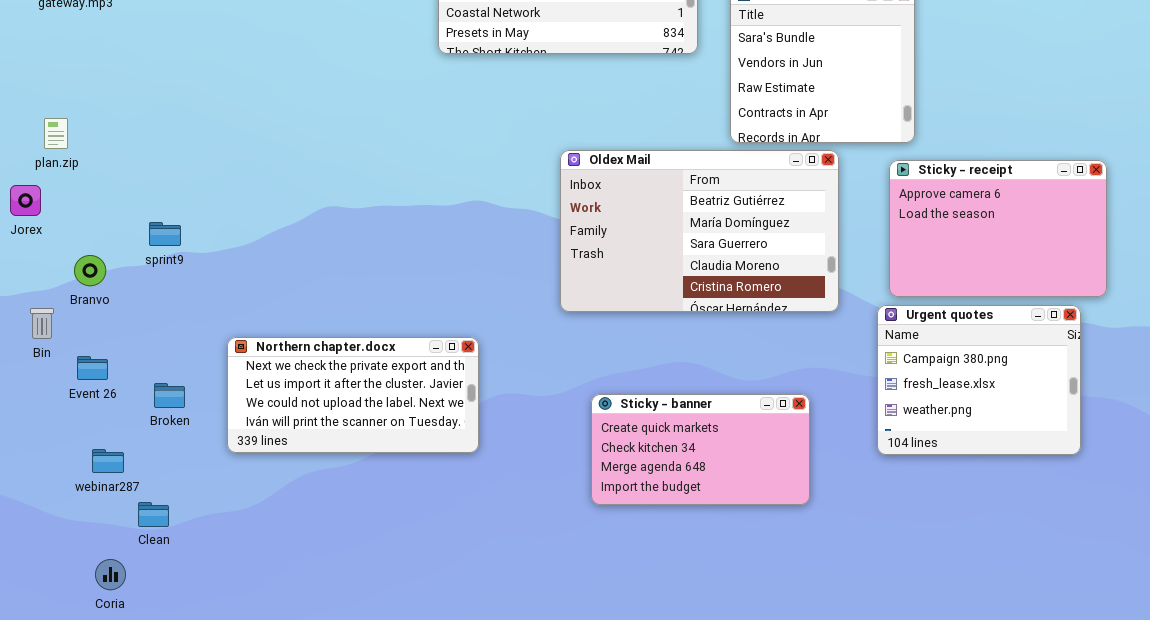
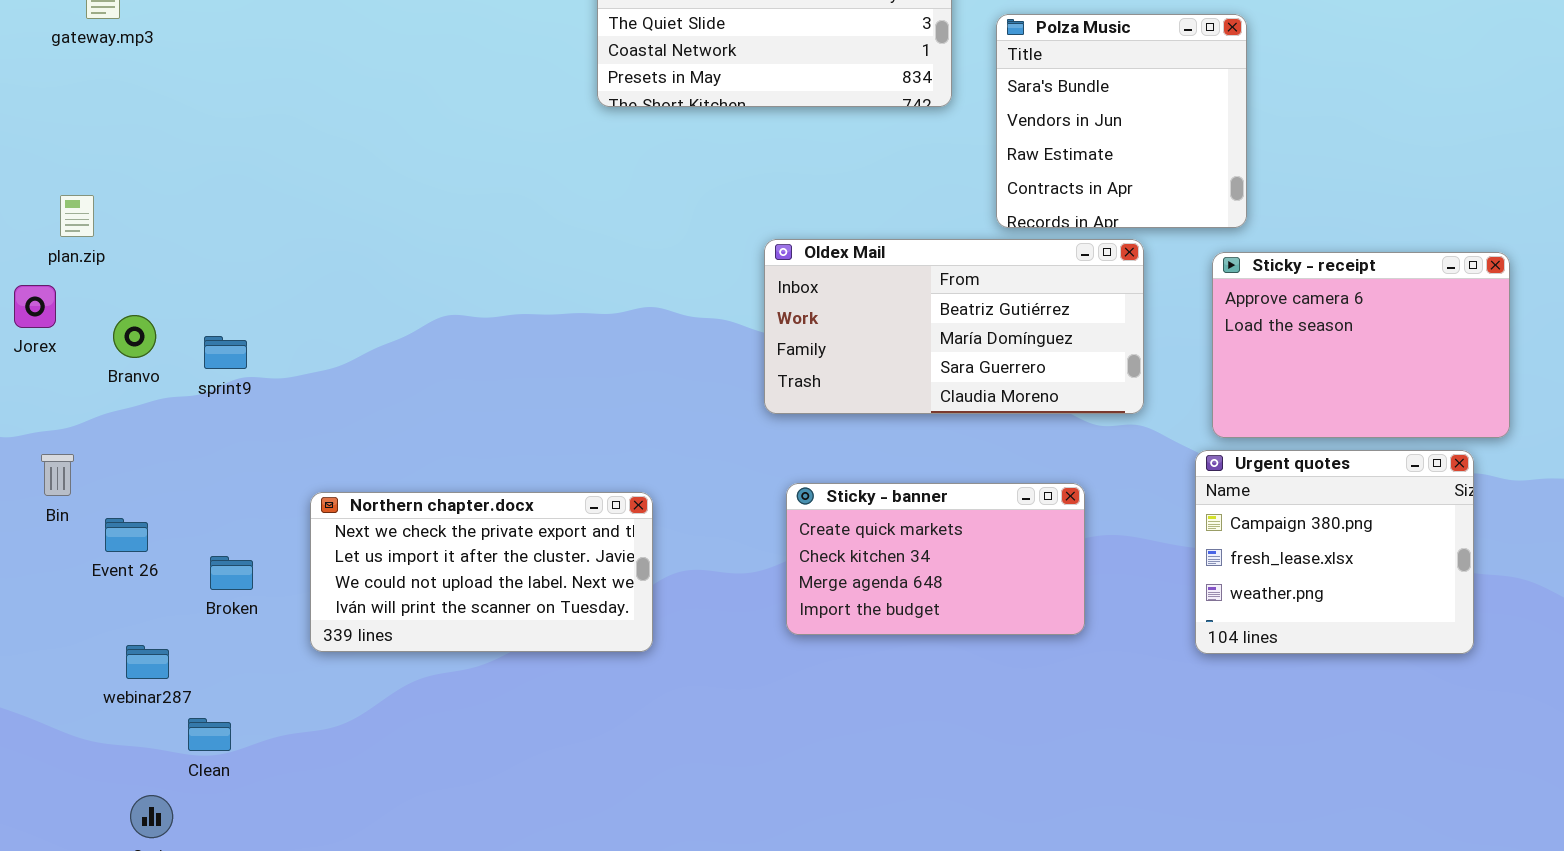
Oldex Mail: [560,150,839,312] -> [764,239,1144,414], resized
Branvo: [74,255,106,286] -> [113,315,156,358], moved
Sticky - banner: [591,394,810,505] -> [786,483,1085,635], moved

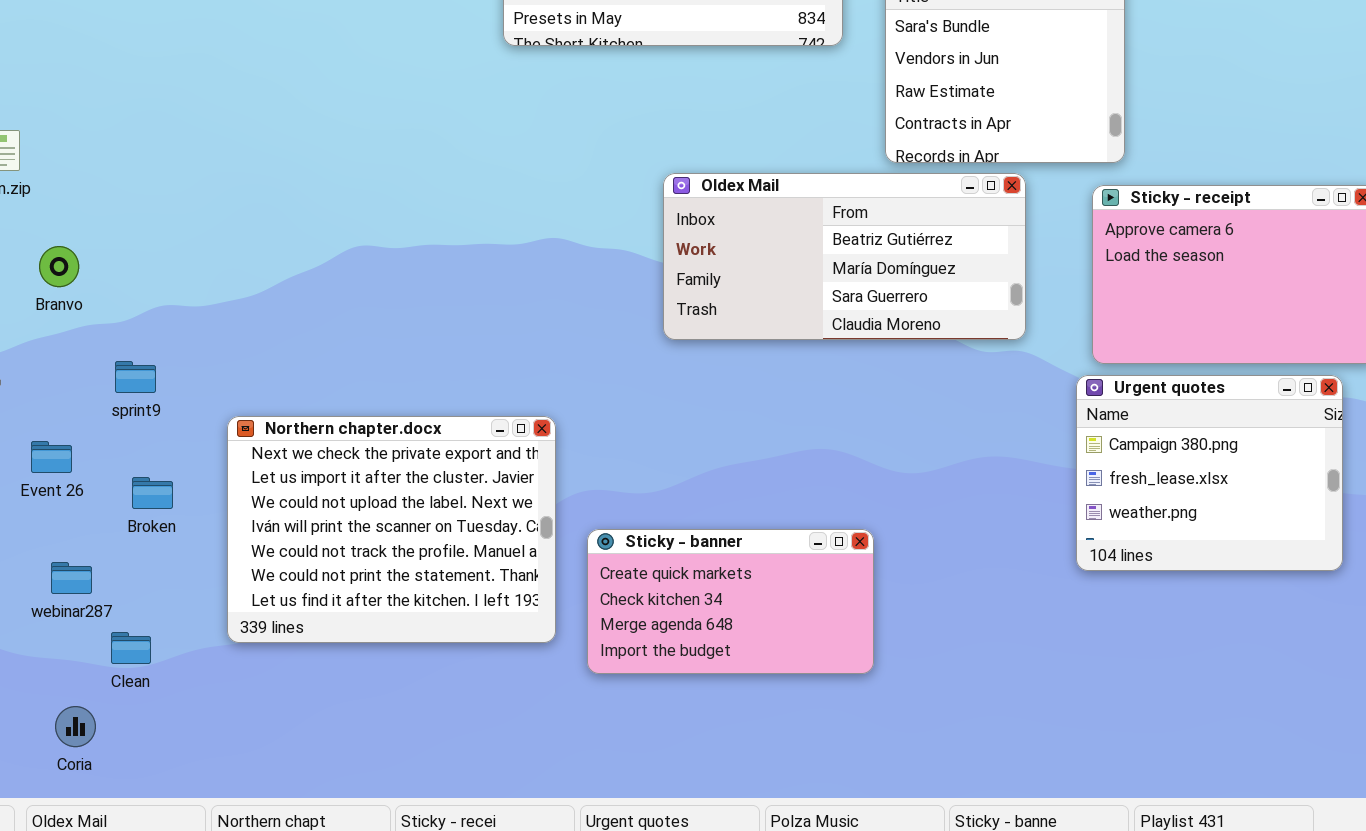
sprint9: [204,336,247,369] -> [115,361,156,393], moved
Sticky - banner: [786,483,1085,635] -> [587,529,874,674], moved
Northern chapter.docx: [310,492,653,652] -> [227,416,556,643], resized

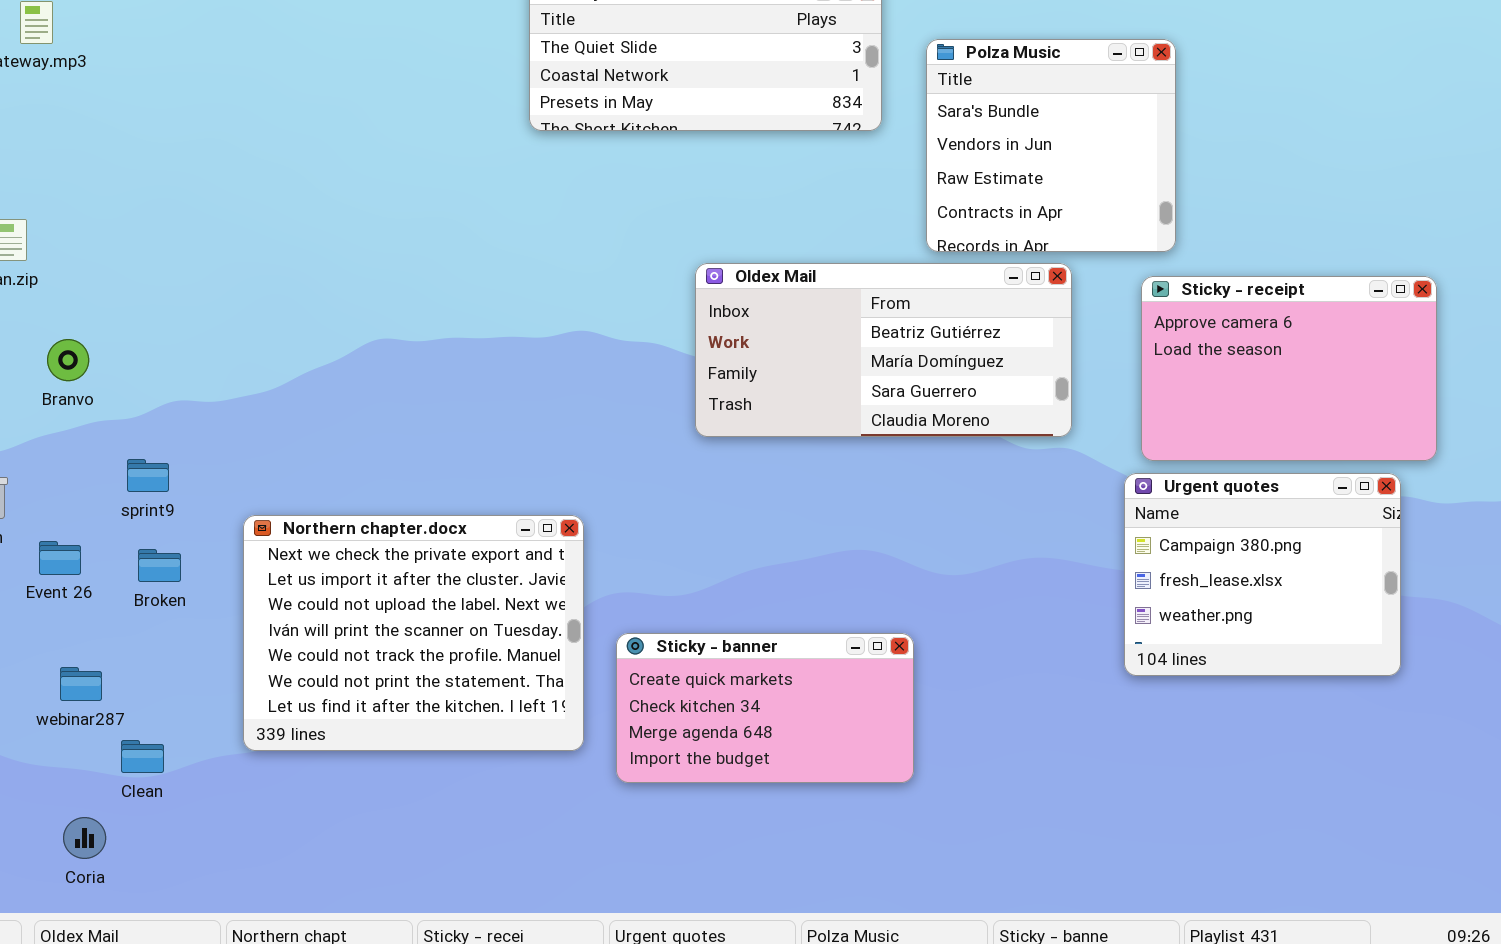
Broken: [132,477,173,509] -> [138,549,181,582], moved

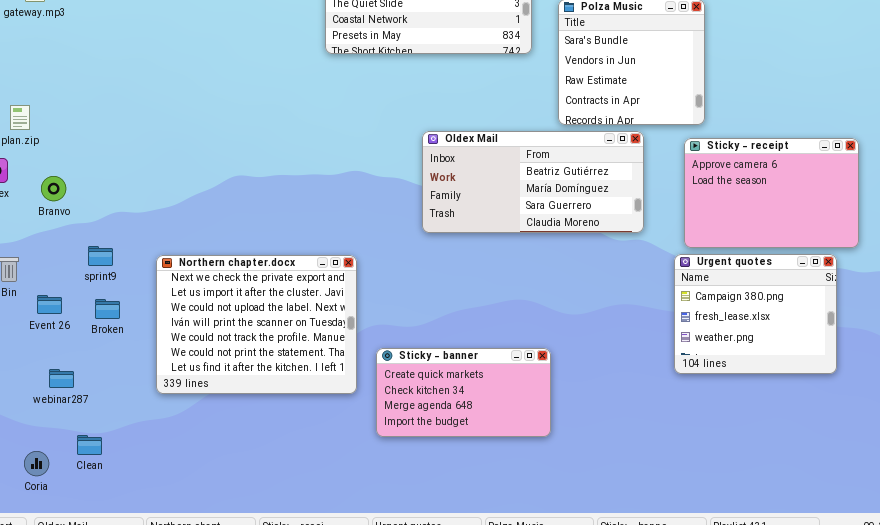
Northern chapter.docx: [243,515,584,751] -> [156,255,357,394], moved
Clean: [121,740,164,773] -> [77,435,102,455], moved
Coria: [63,817,106,859] -> [24,451,49,476], moved

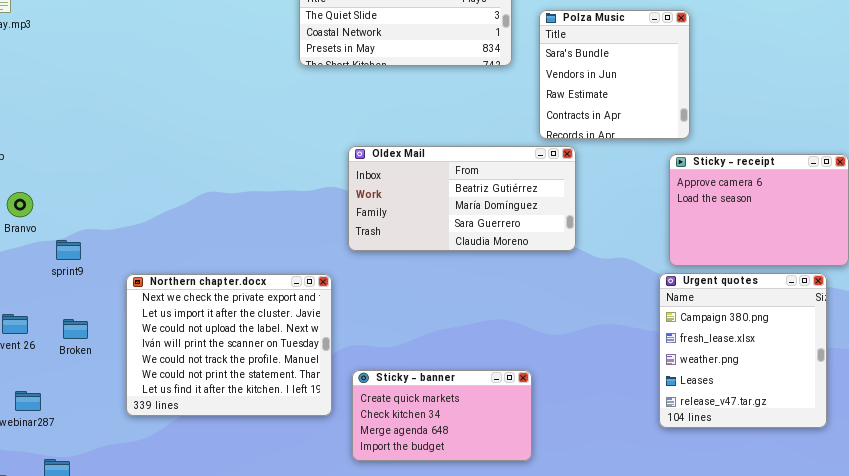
Oldex Mail: [422,131,644,233] -> [348,146,576,251], moved
sprint9: [88,246,113,266] -> [56,240,81,260], moved
Urgent quotes: [674,254,837,374] -> [659,273,827,428], resized

